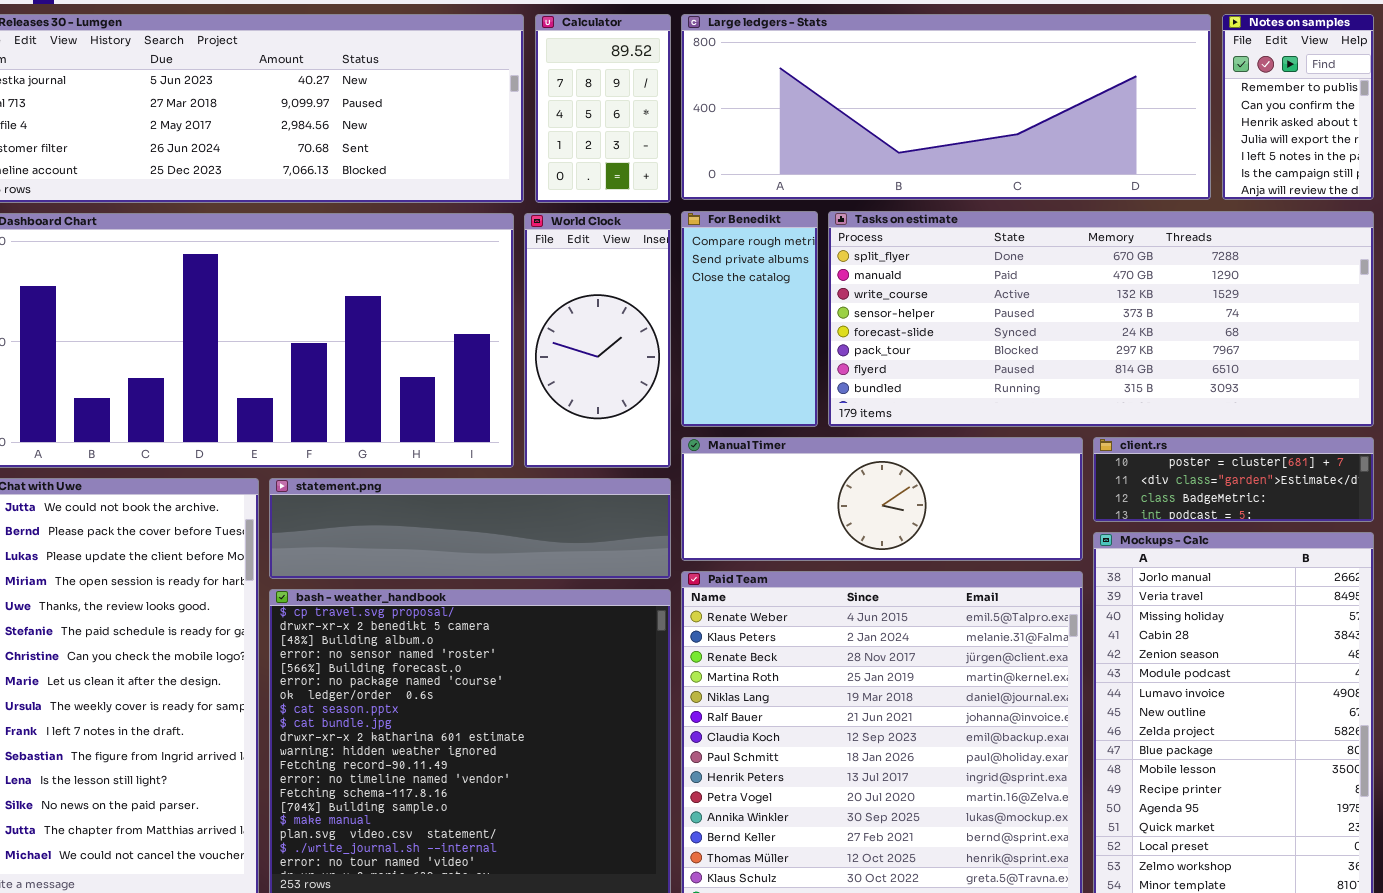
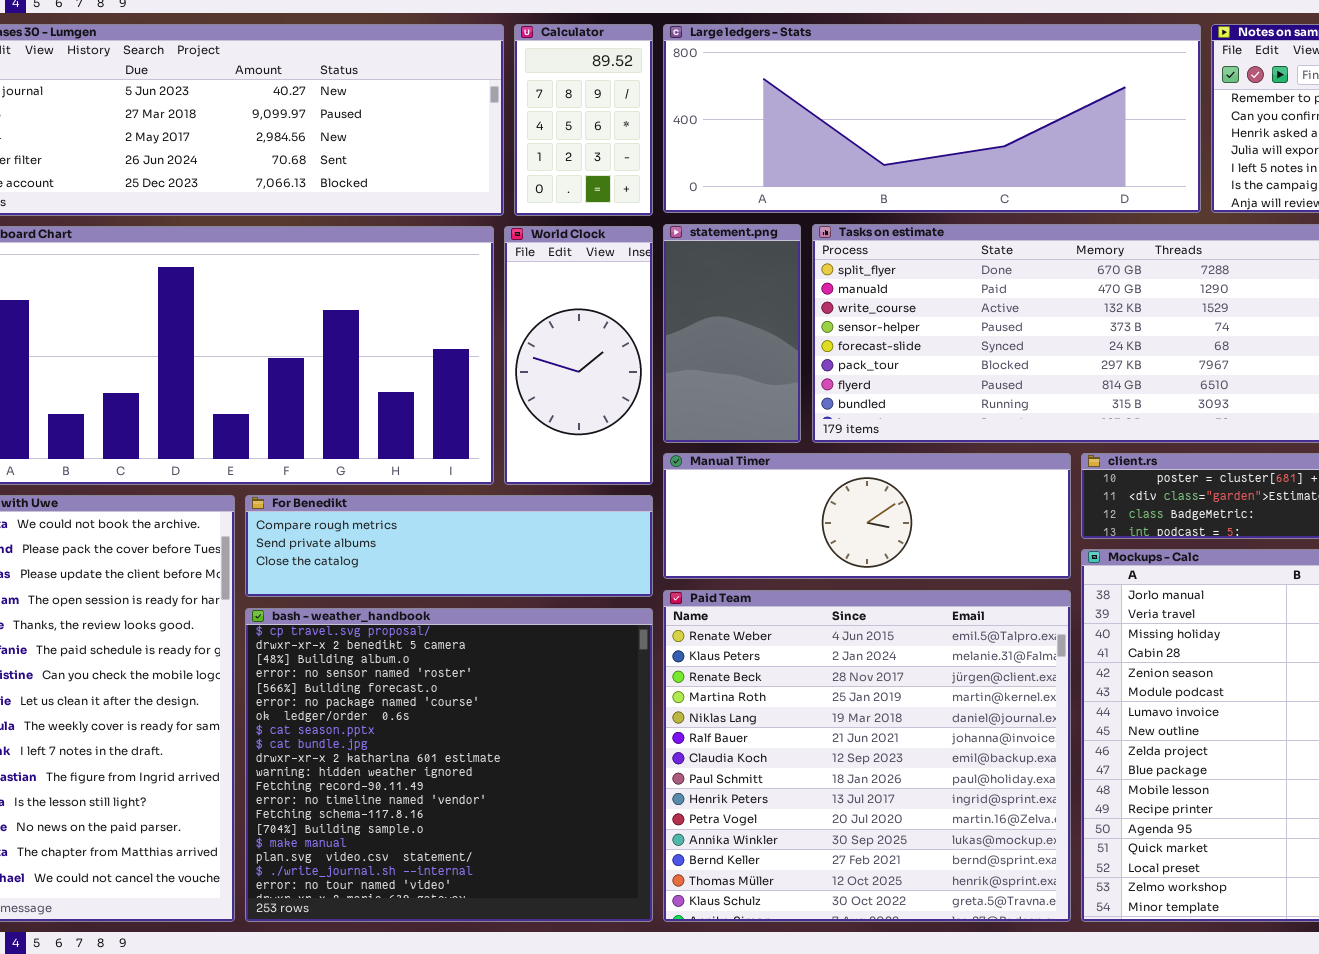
For Benedikt: [681,211,818,427] -> [245,495,653,597], moved, resized
statement.png: [269,478,671,579] -> [663,224,801,443], moved, resized

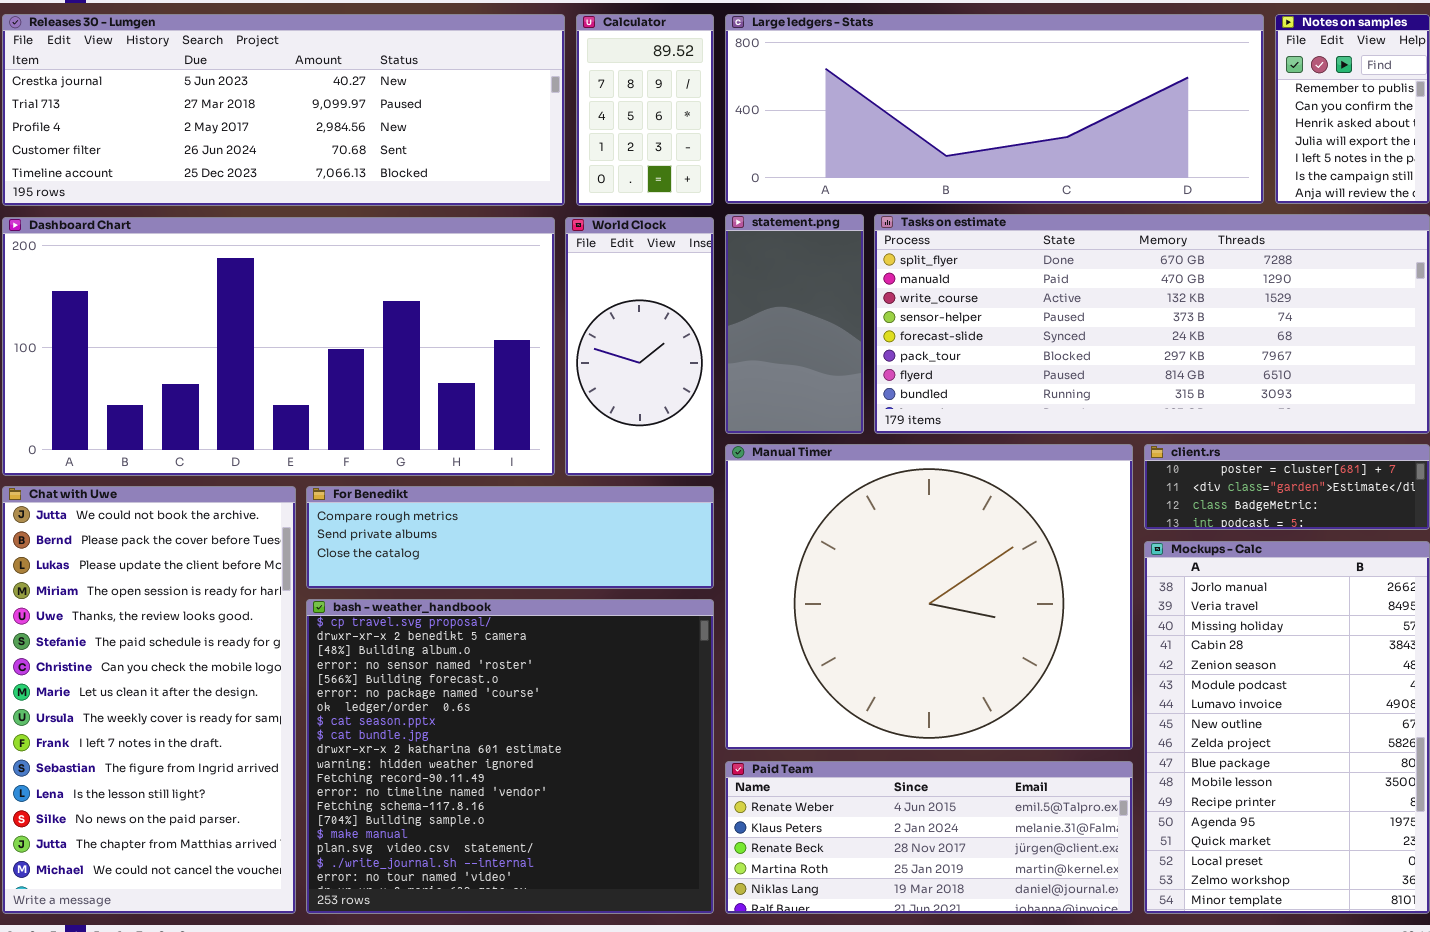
Manual Timer: [663,453,1071,579] -> [725,444,1133,750], resized
Paid Team: [663,590,1071,922] -> [725,761,1133,914], resized

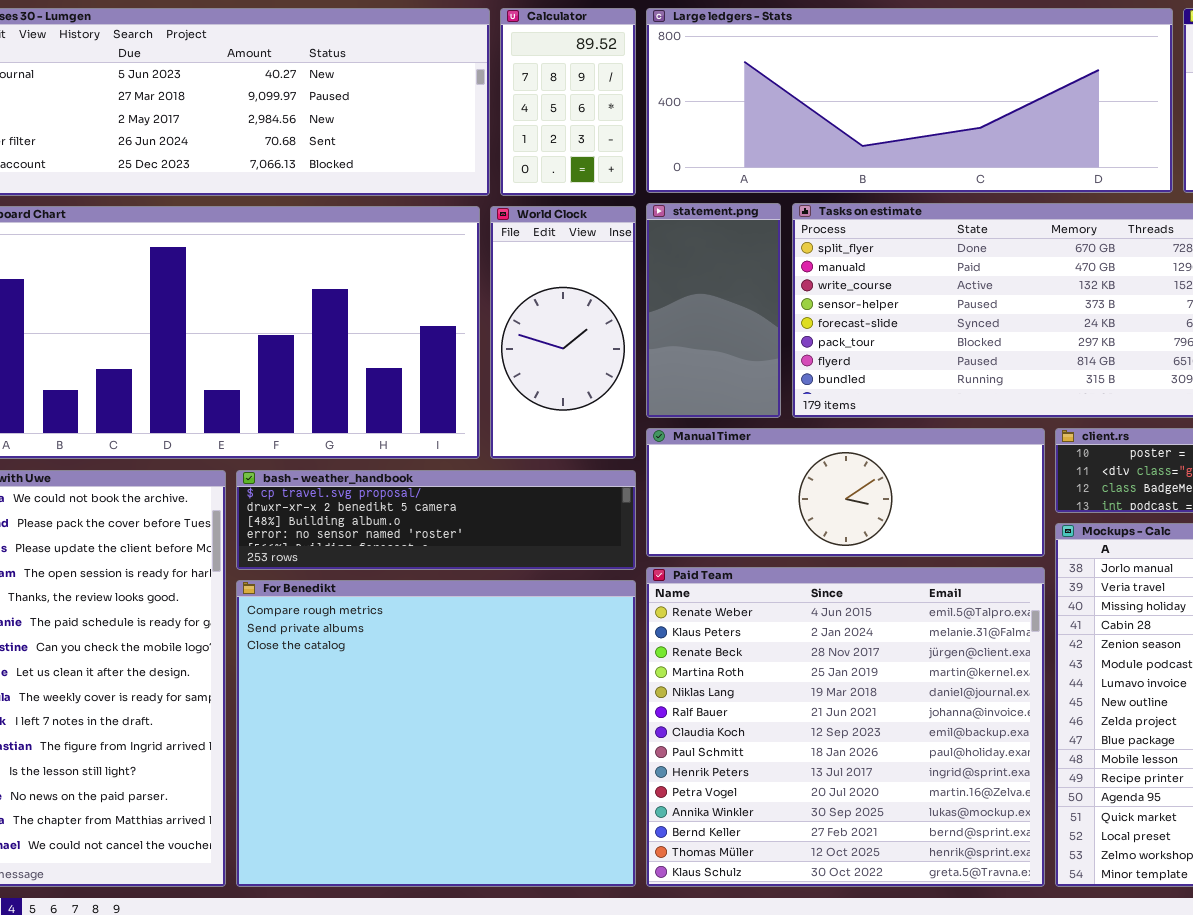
Manual Timer: [725,444,1133,750] -> [646,428,1045,557], resized
For Benedikt: [306,486,714,589] -> [236,580,636,887], moved, resized
bash - weather_handbook: [306,599,714,914] -> [236,470,636,570], moved, resized
Paid Team: [725,761,1133,914] -> [646,567,1045,887], resized

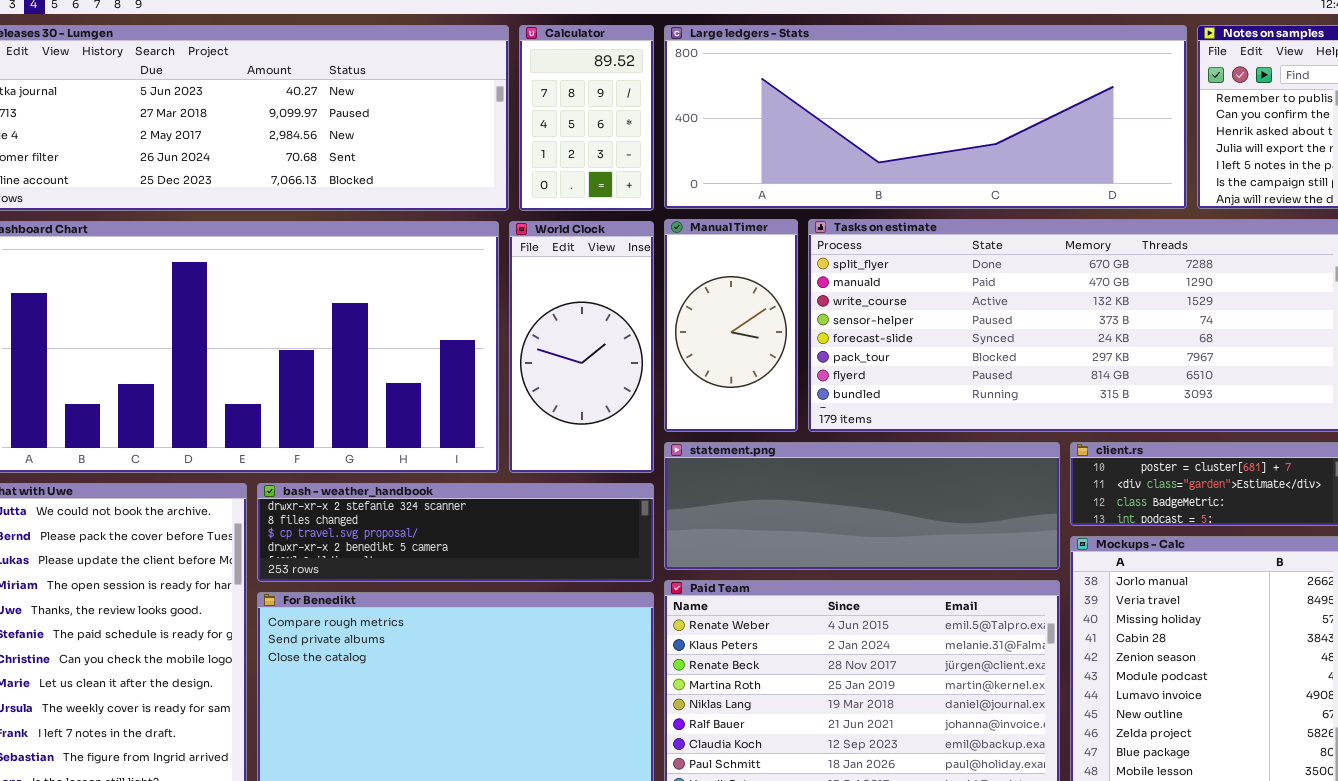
statement.png: [646,203,781,418] -> [664,442,1060,570], moved, resized
Manual Timer: [646,428,1045,557] -> [664,219,798,432], moved, resized
bash - weather_handbook: [236,470,636,570] -> [257,483,654,582], scrolled up 2 rows

